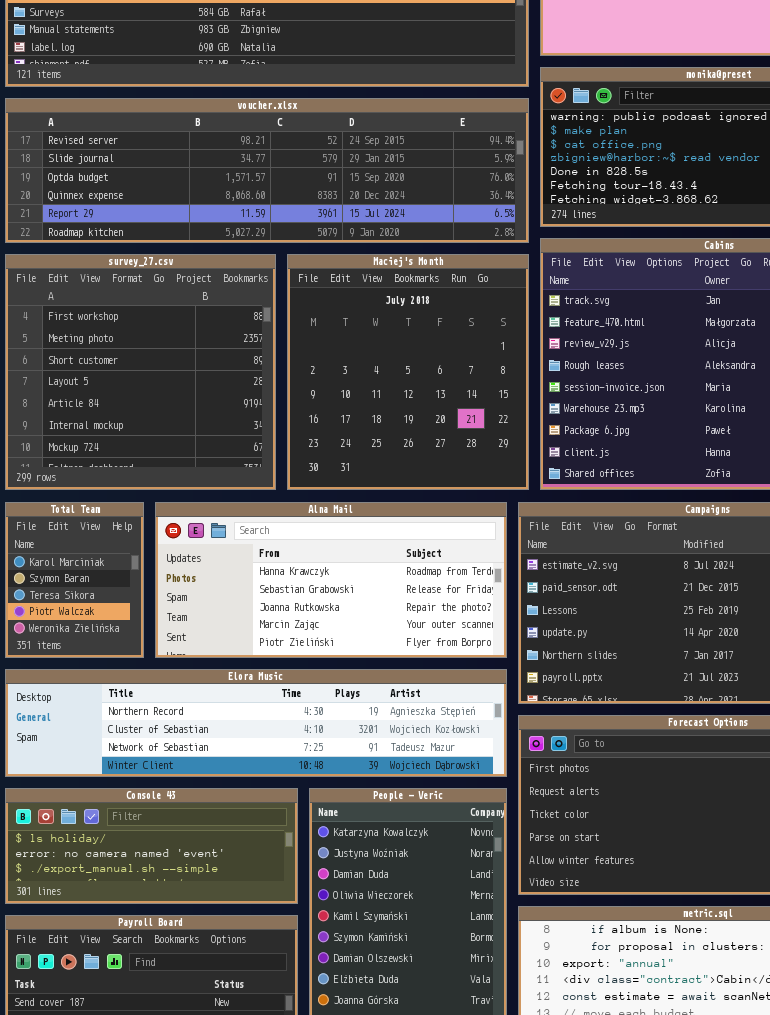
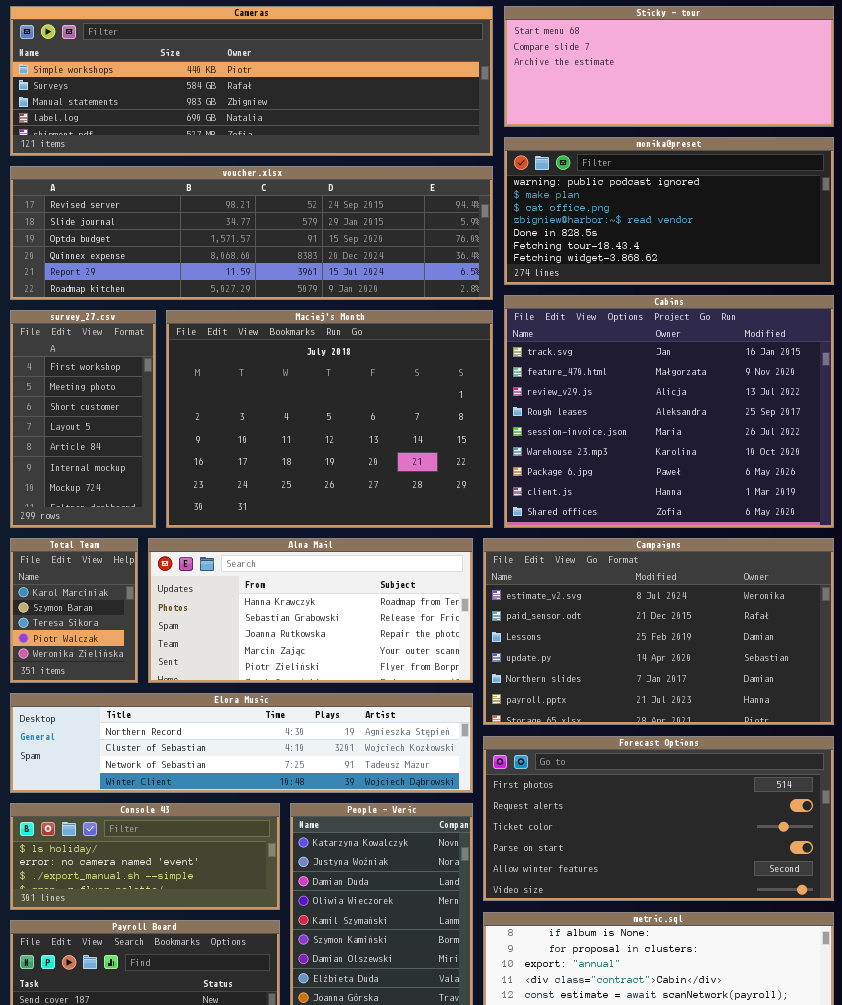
survey_27.csv: [5,254,276,490] -> [10,310,156,528], resized
Maciej's Month: [287,254,529,490] -> [166,310,493,528], resized

